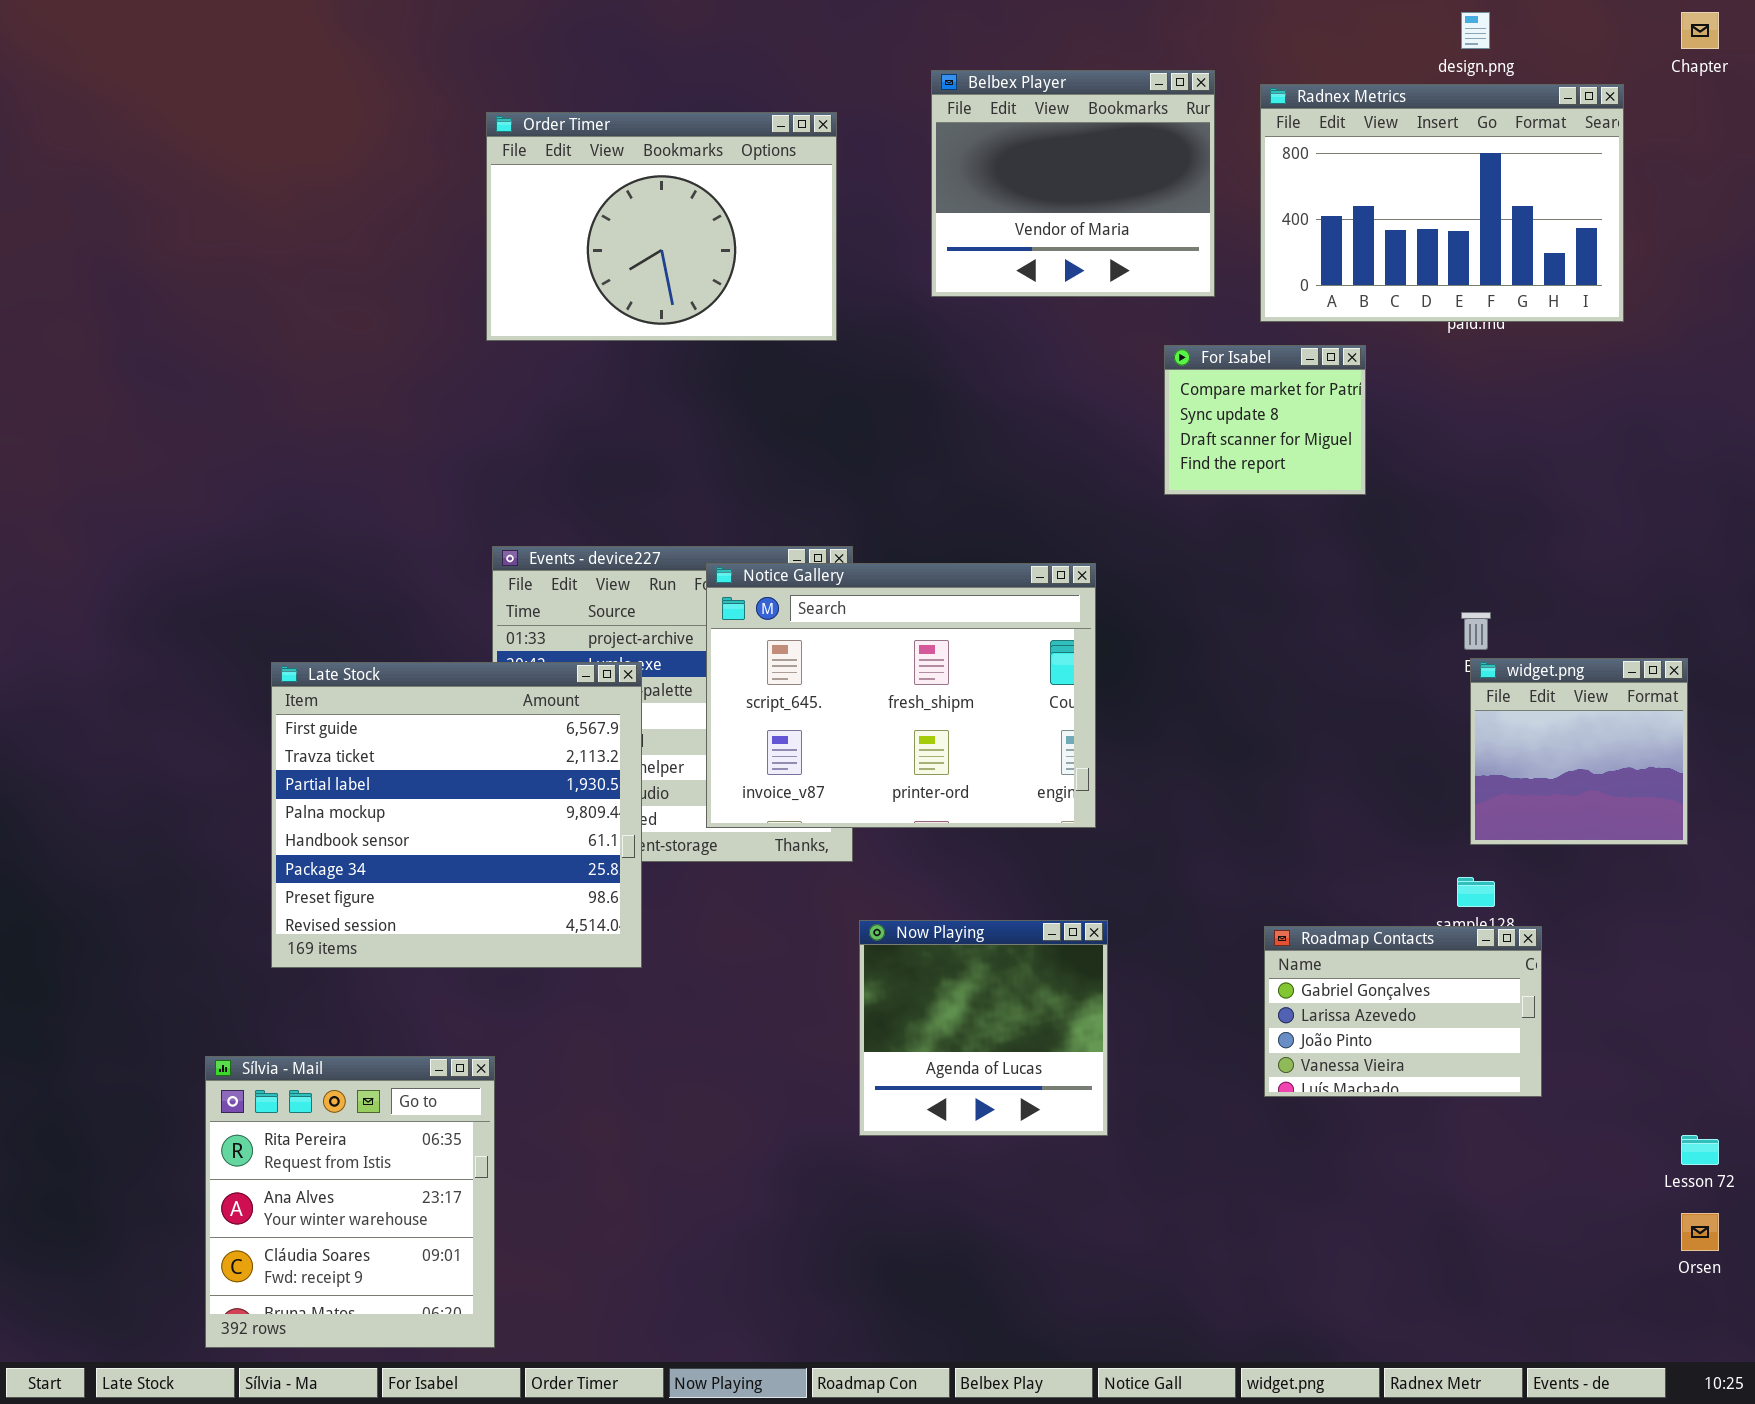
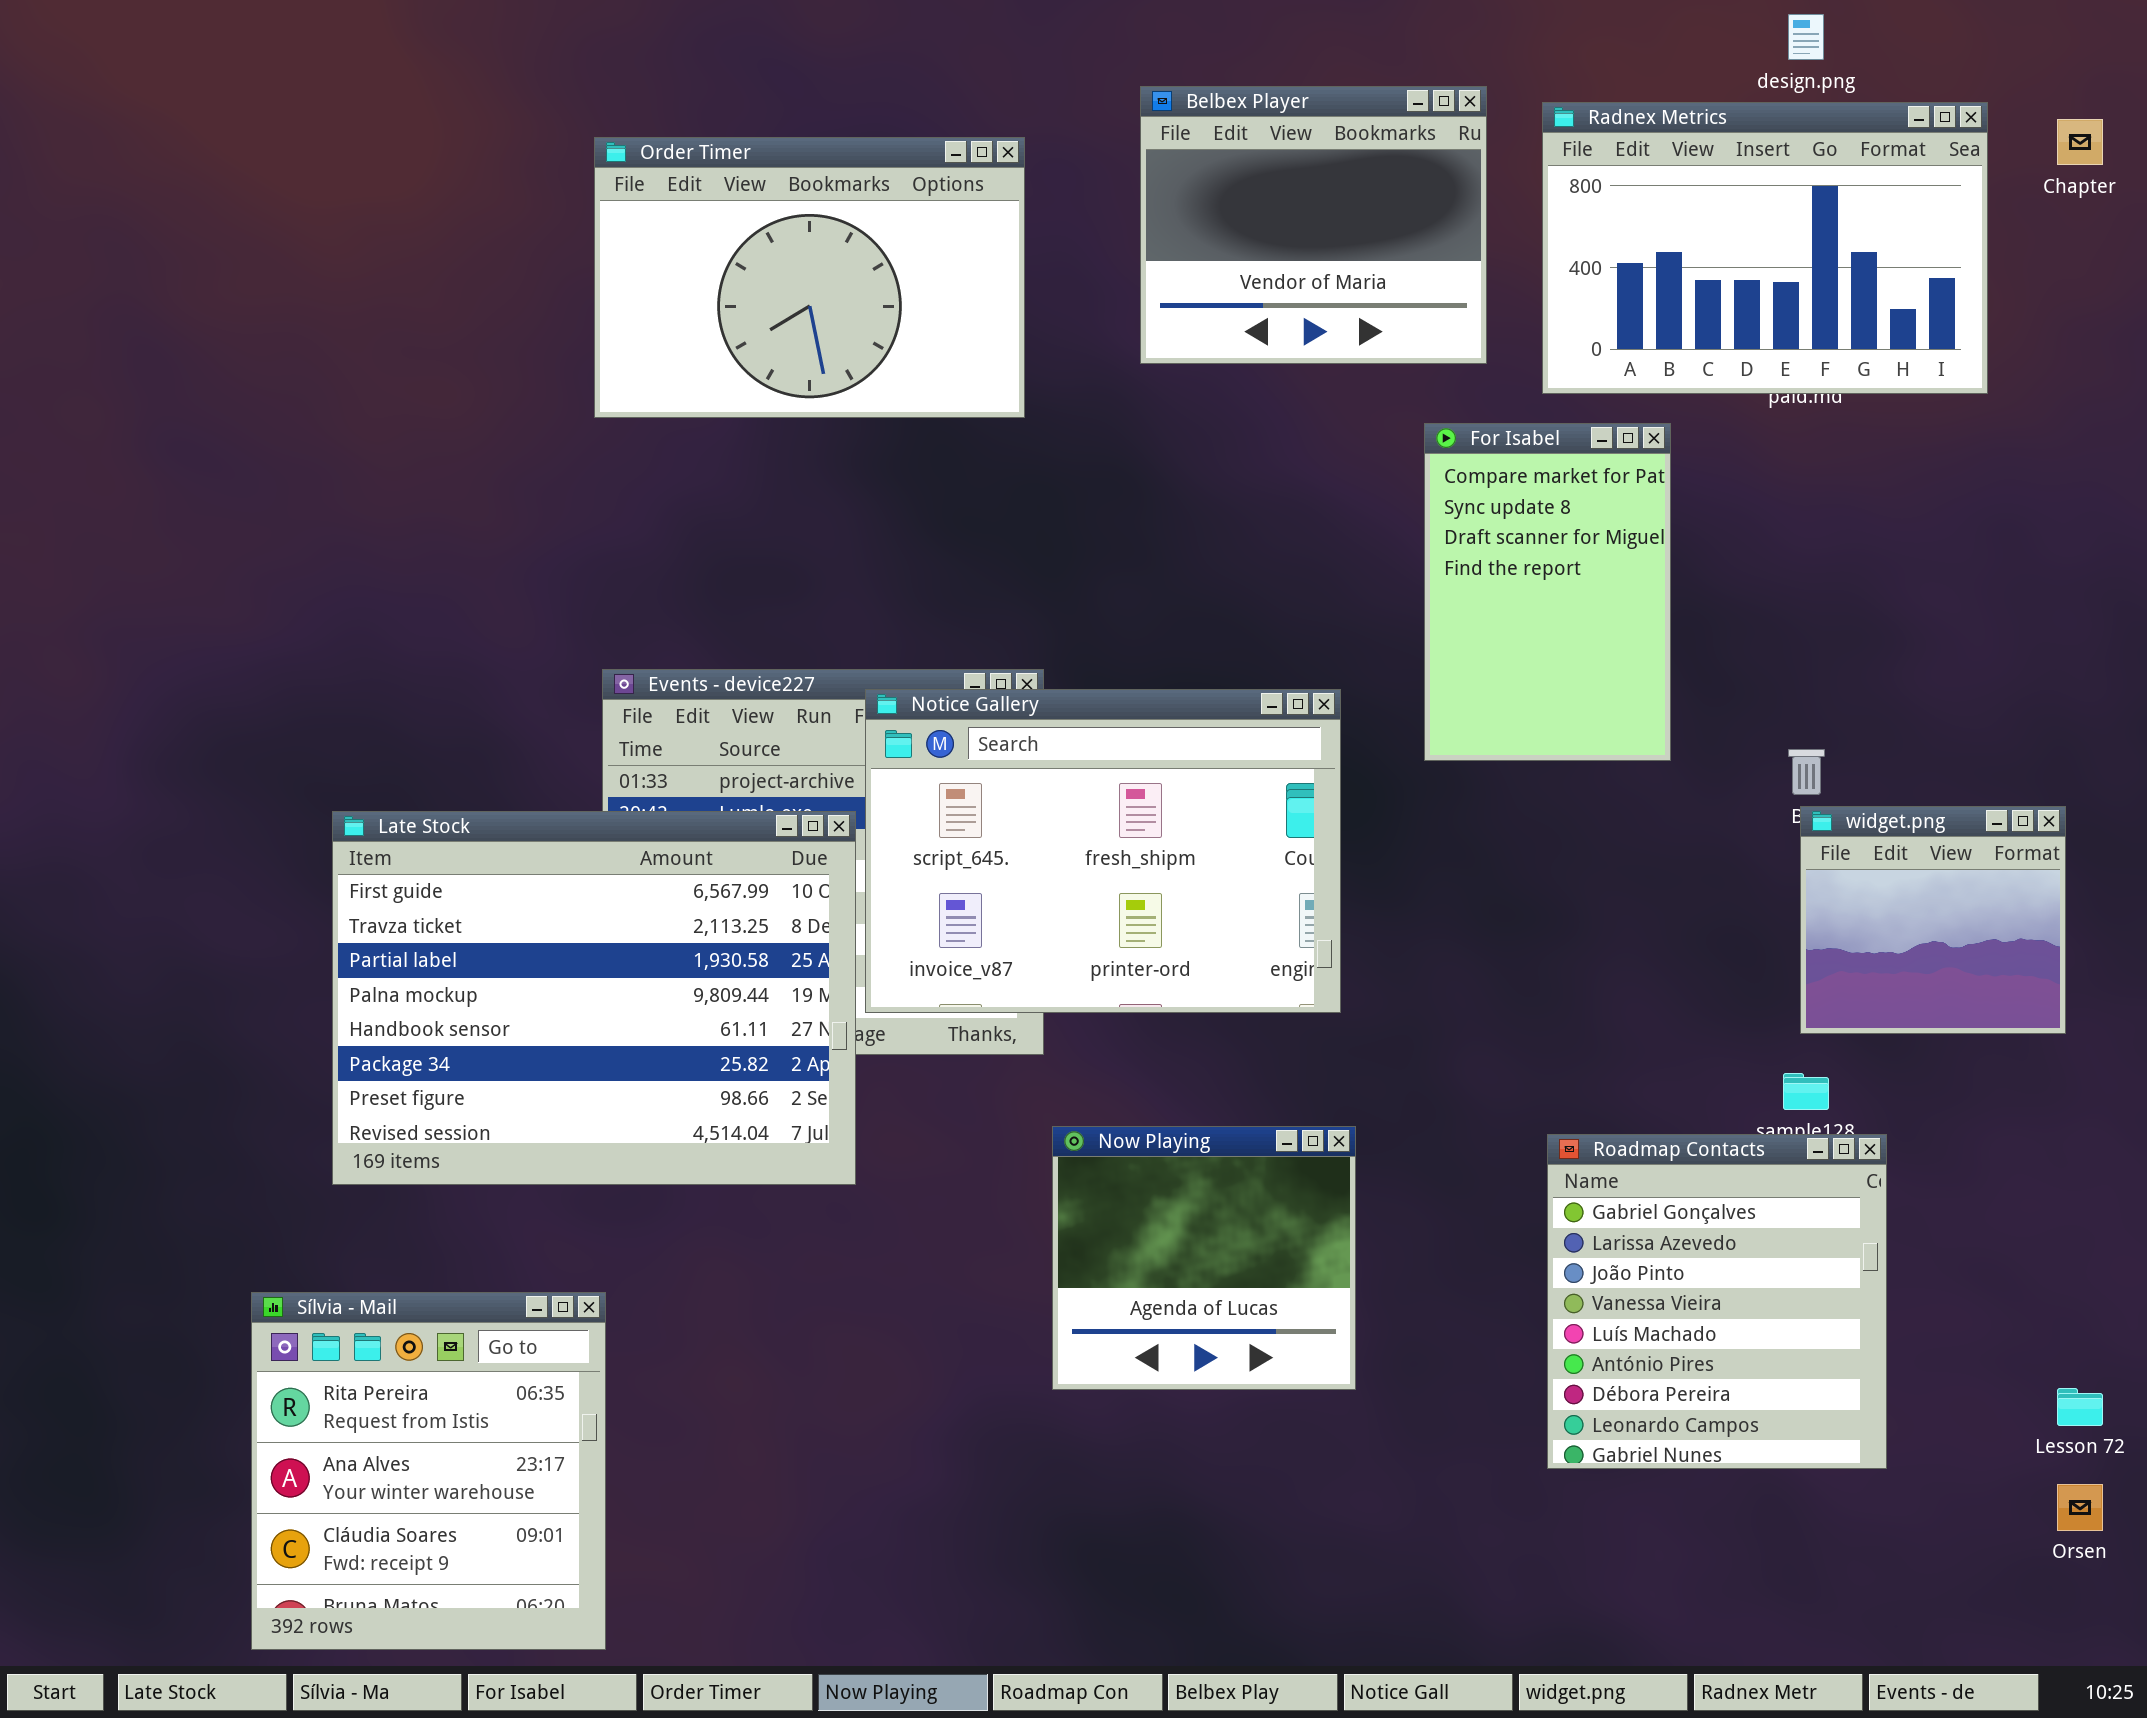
Chapter: [1681,12,1719,49] -> [2057,119,2103,165], moved
For Isabel: [1164,345,1366,495] -> [1424,423,1671,761], resized
Late Stock: [271,662,642,968] -> [332,811,856,1185], resized
Roadmap Contacts: [1264,926,1542,1097] -> [1547,1134,1887,1469], resized

